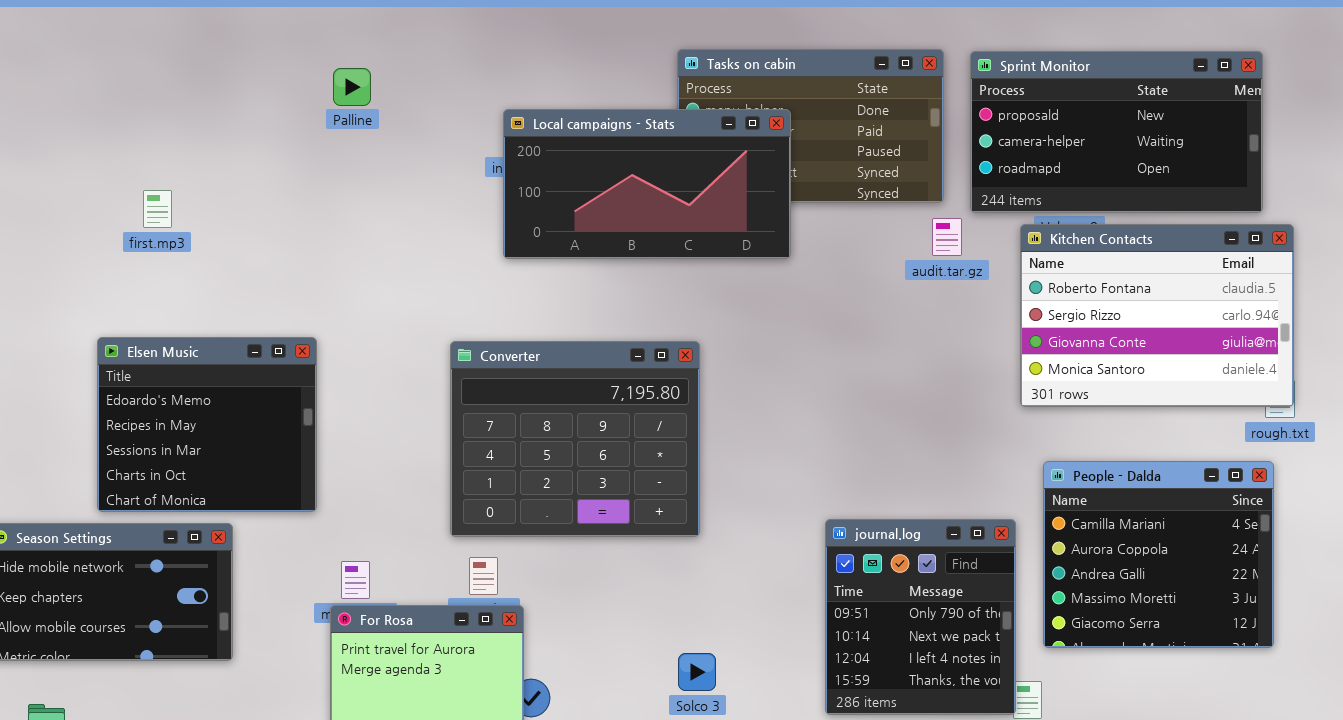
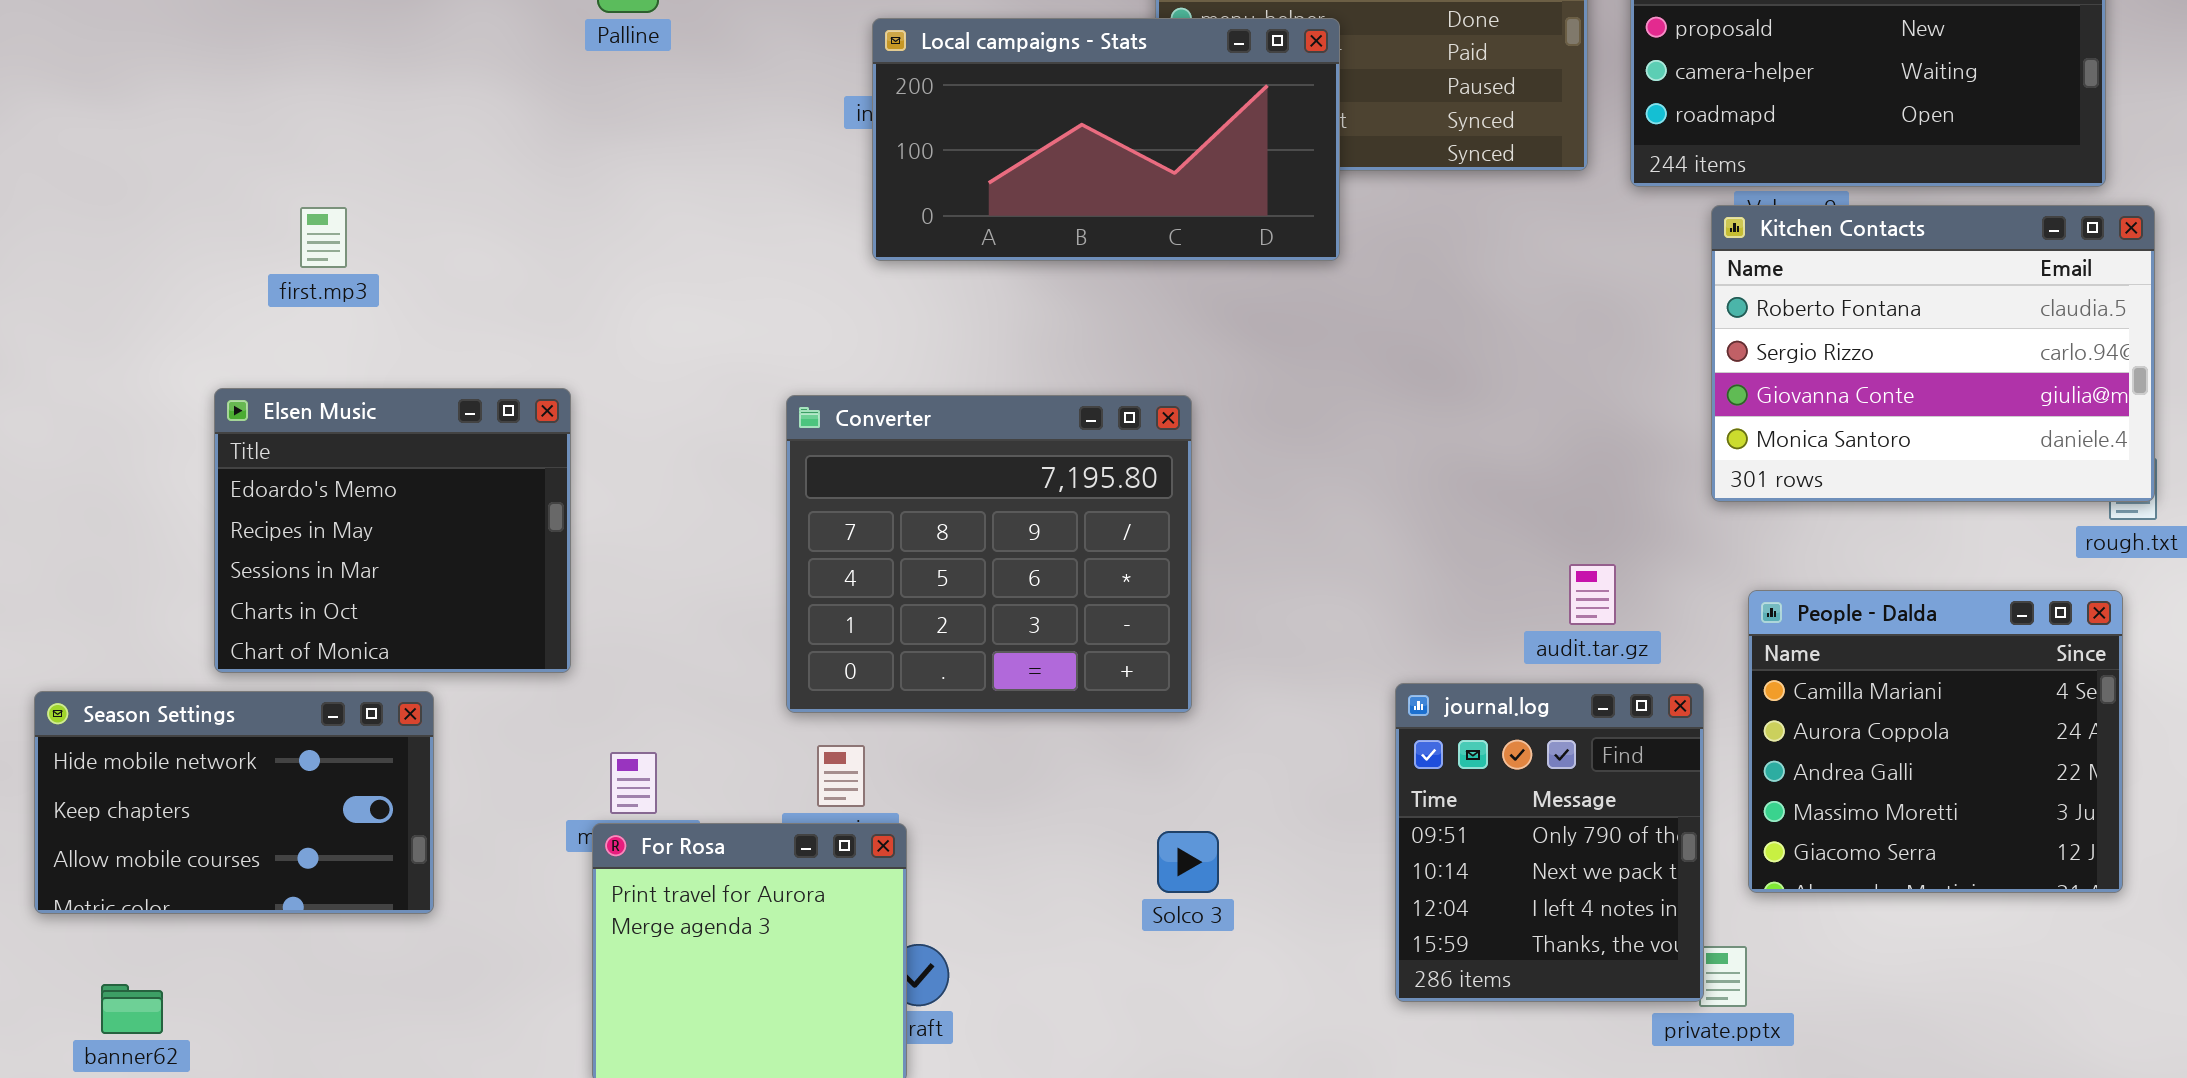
first.mp3: [143,190,172,228] -> [300,207,347,268], moved
audit.tar.gz: [932,218,962,256] -> [1569,564,1616,625], moved
Solco 3: [678,653,716,691] -> [1157,831,1219,893], moved

